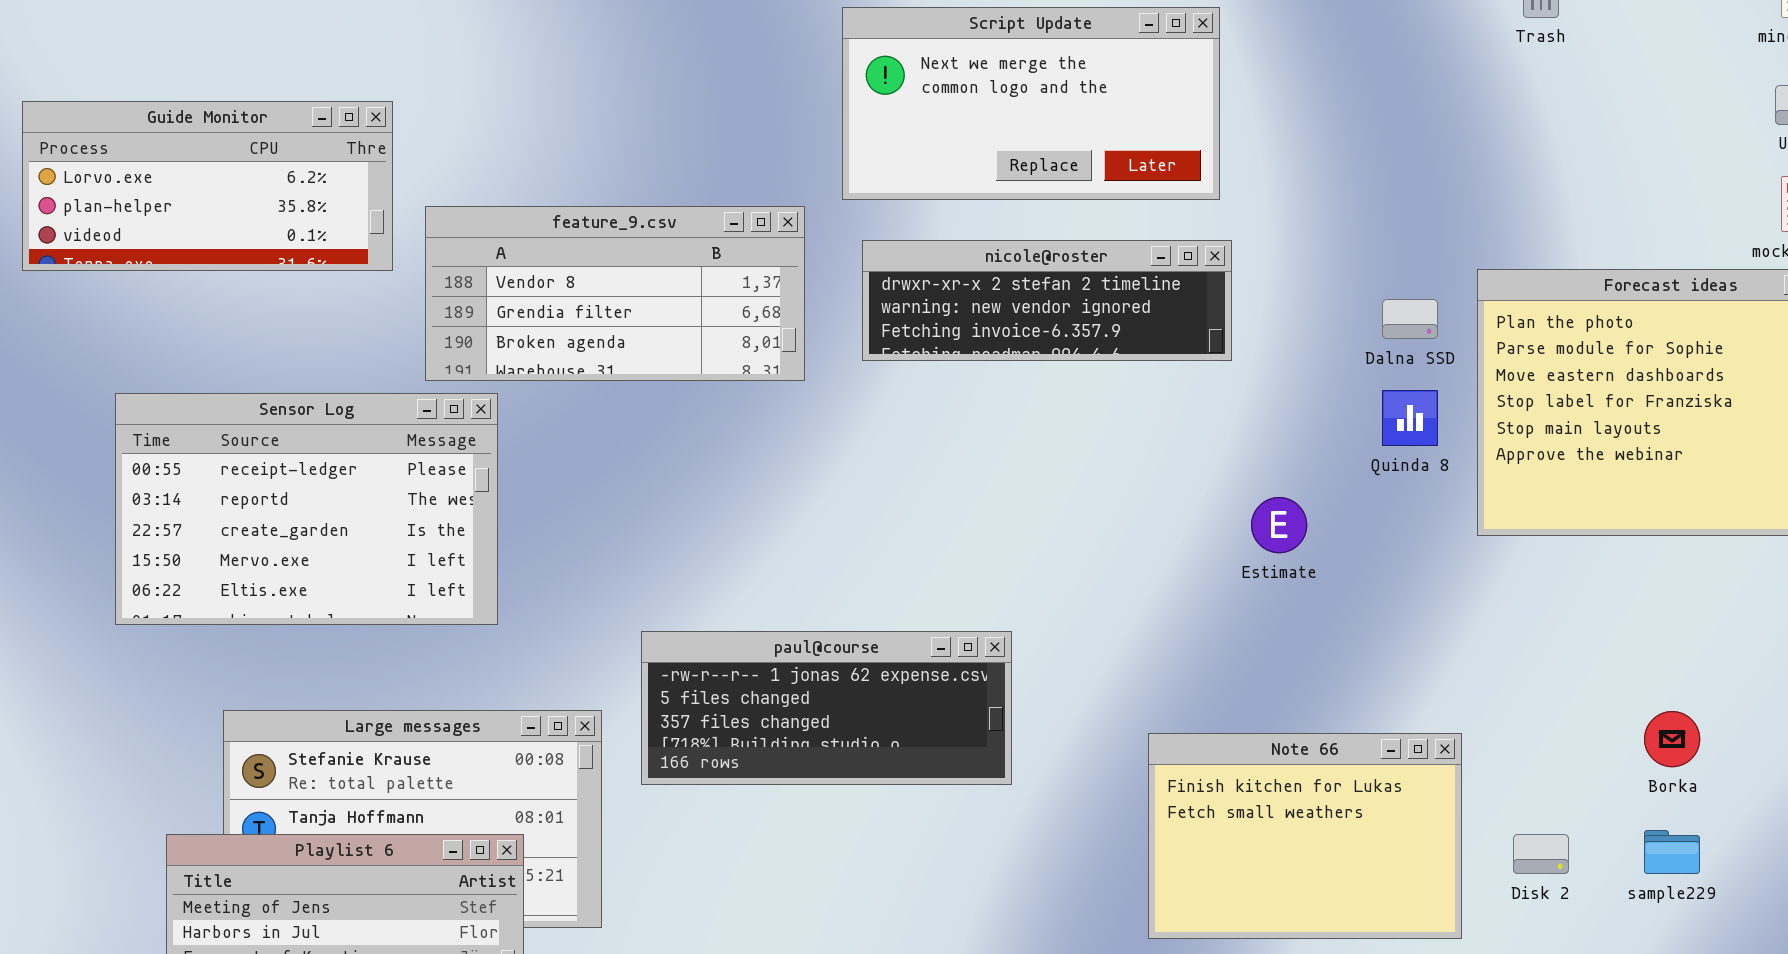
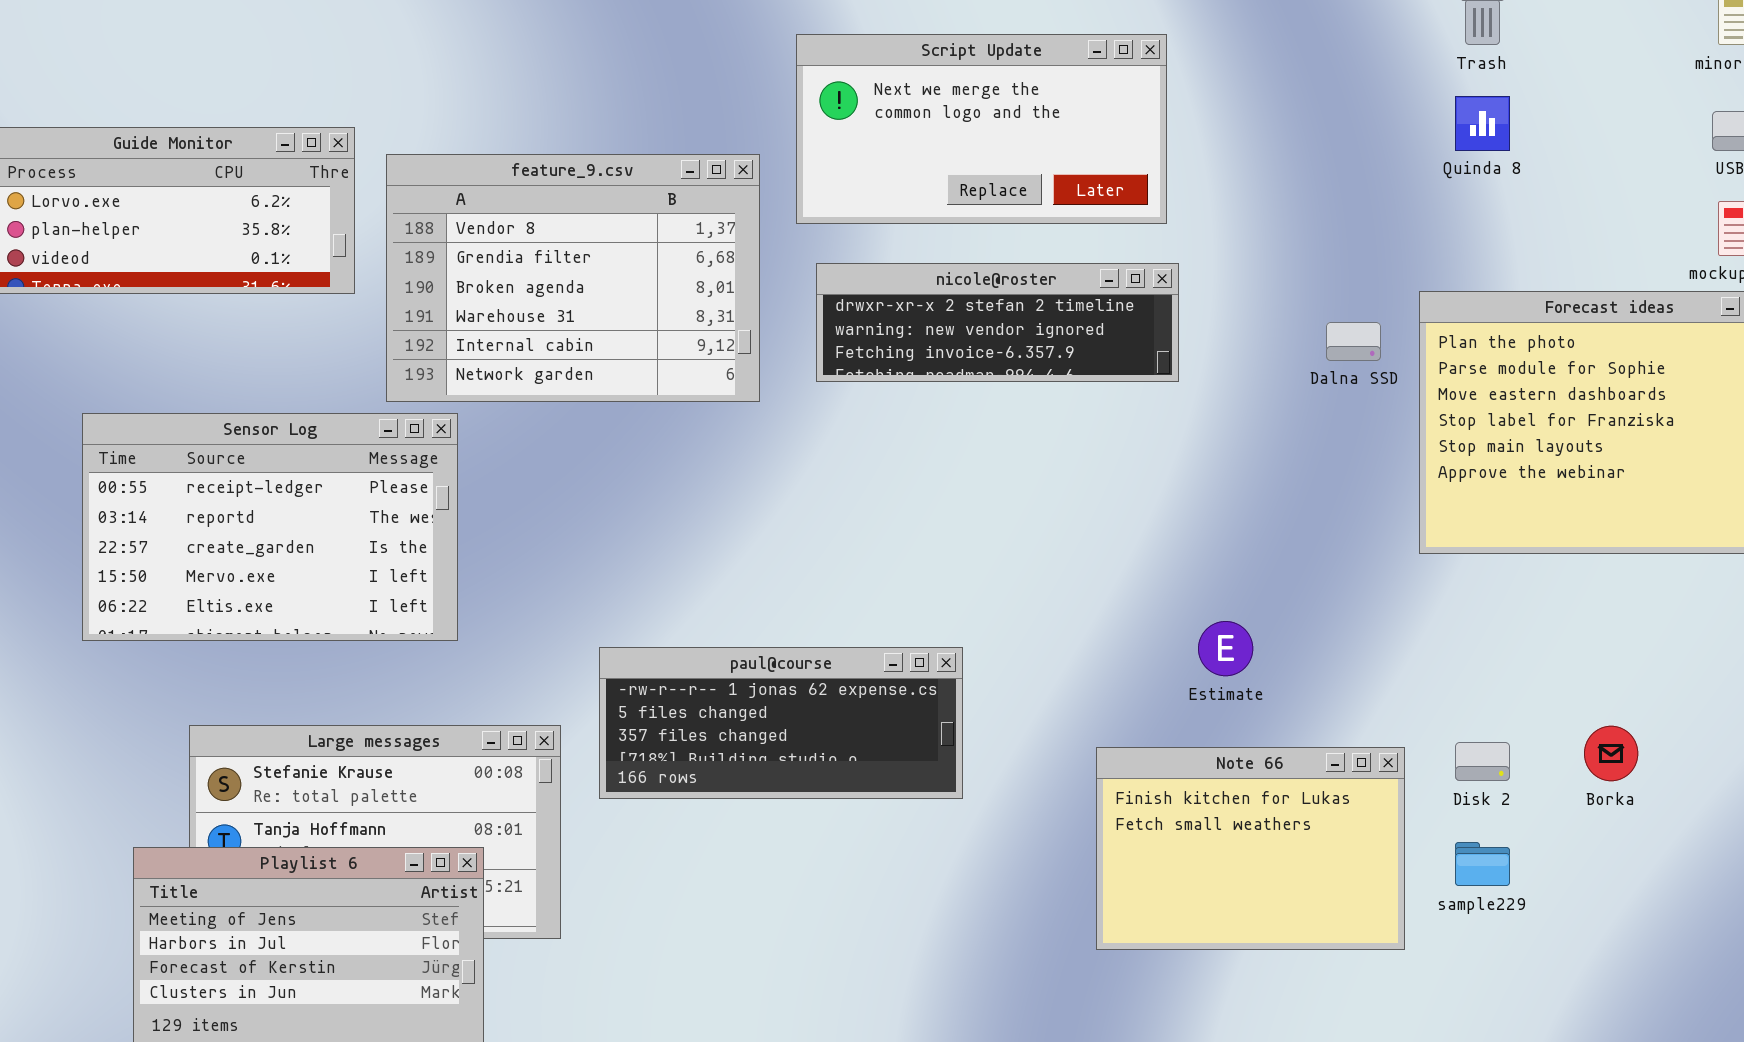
feature_9.csv: [425,206,805,381] -> [386,154,760,402], resized
Quinda 8: [1382,390,1438,446] -> [1455,96,1510,151], moved
Estimate: [1251,497,1307,553] -> [1198,621,1253,676], moved
sample229: [1644,830,1700,874] -> [1455,842,1510,886], moved
Disk 2: [1513,834,1569,874] -> [1455,742,1510,781], moved

